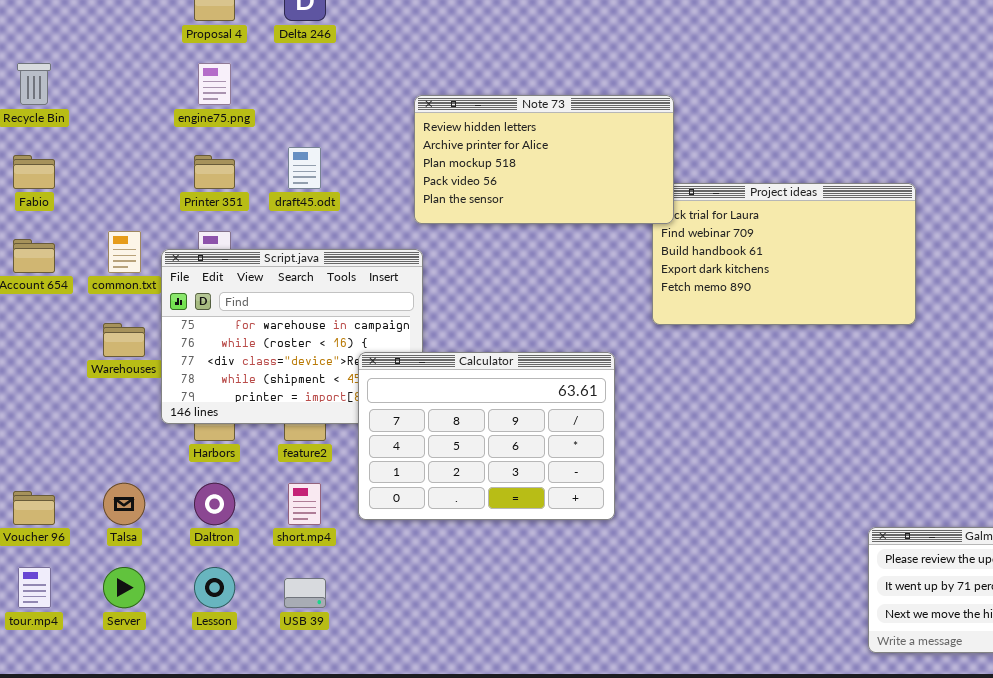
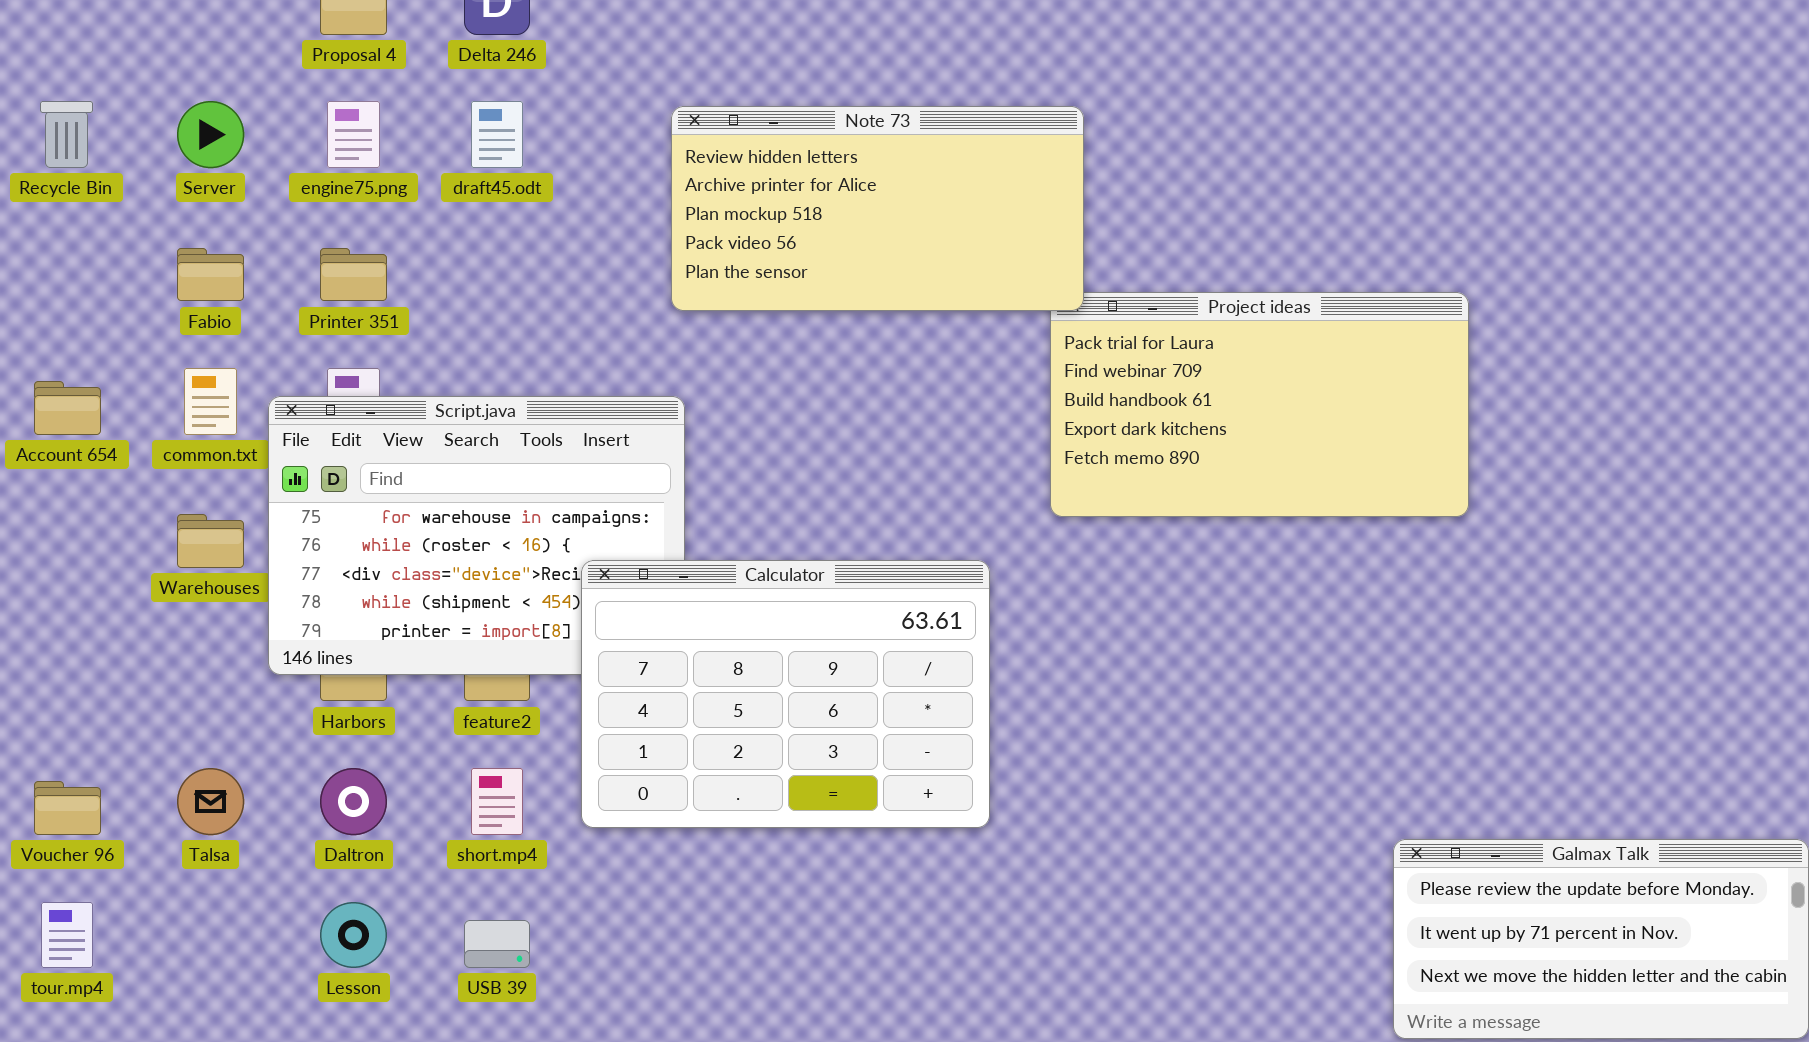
Note 73: [414,95,674,224] -> [671,106,1084,311], moved
draft45.odt: [288,147,321,189] -> [471,101,523,168], moved
Fabio: [13,155,55,189] -> [177,248,244,301], moved
Server: [103,567,145,608] -> [177,101,244,168], moved

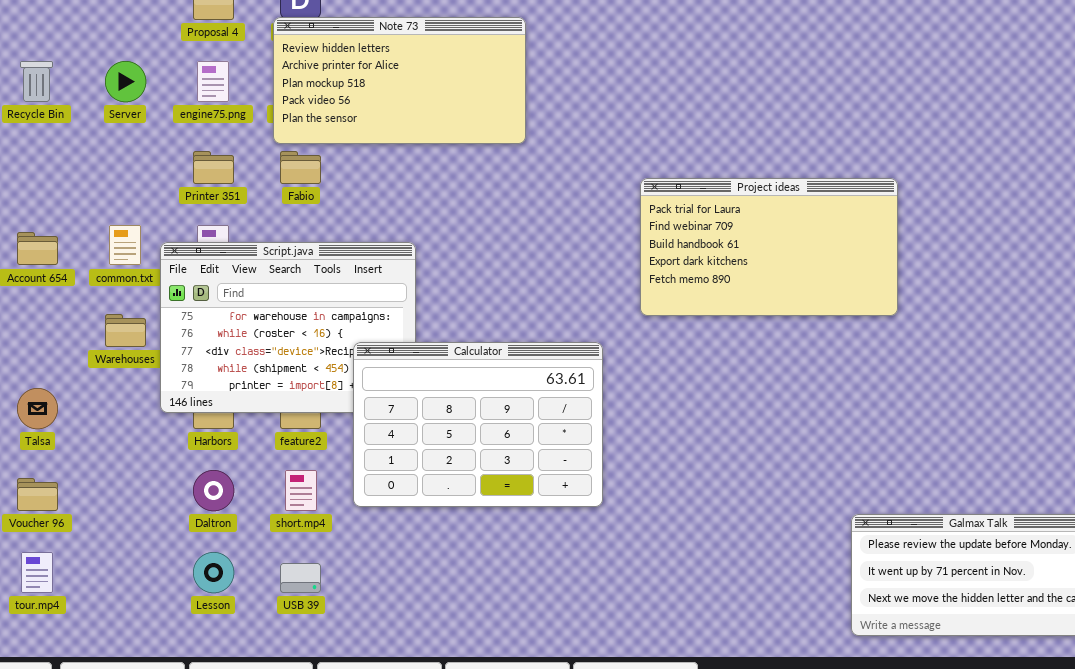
Note 73: [671,106,1084,311] -> [273,17,526,144], moved
Fabio: [177,248,244,301] -> [280,151,321,184], moved
Talsa: [177,768,244,835] -> [17,388,58,429], moved

